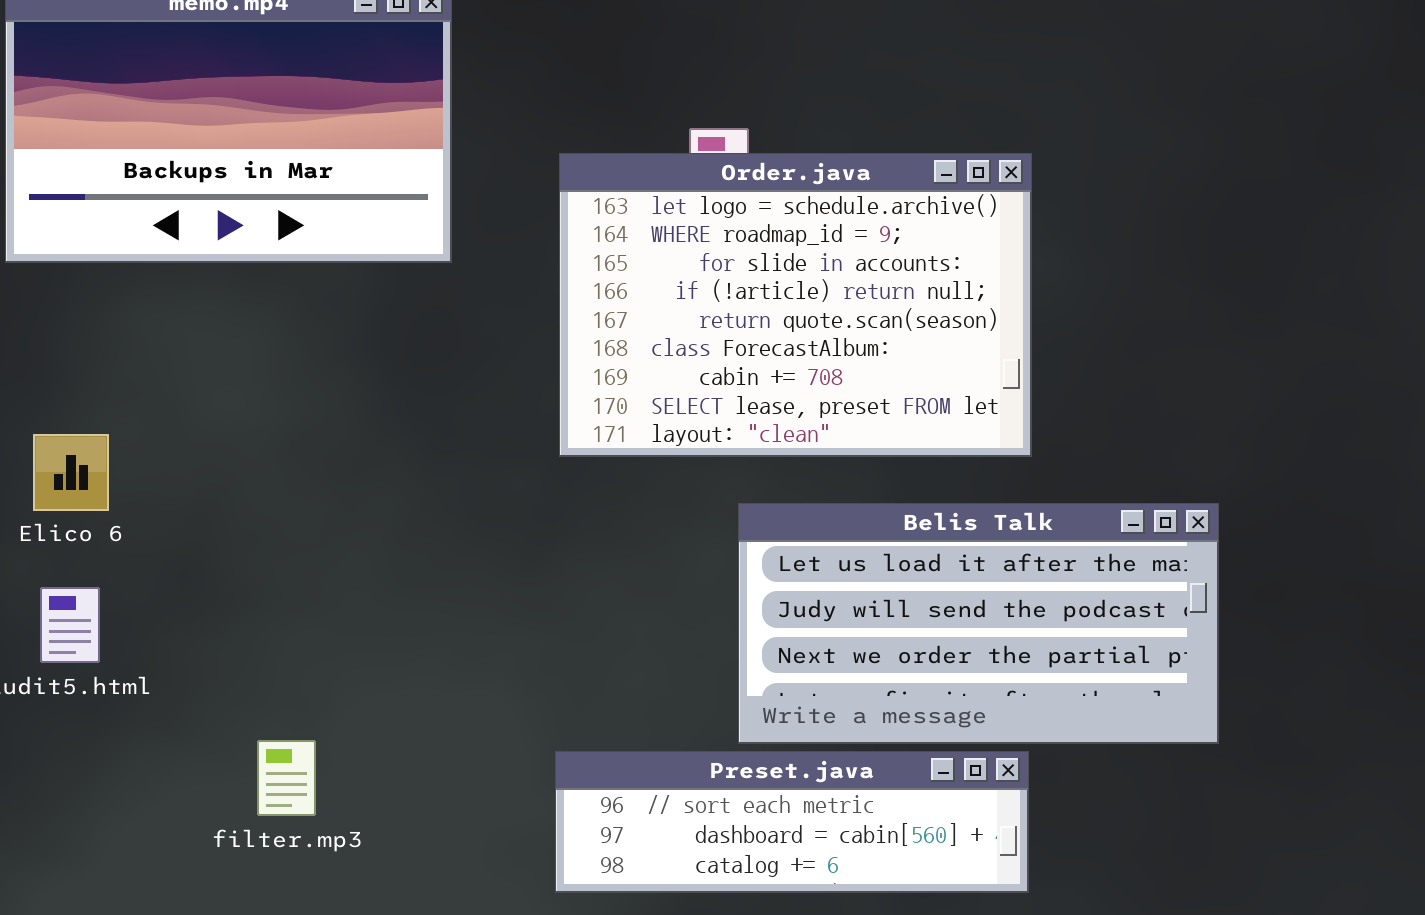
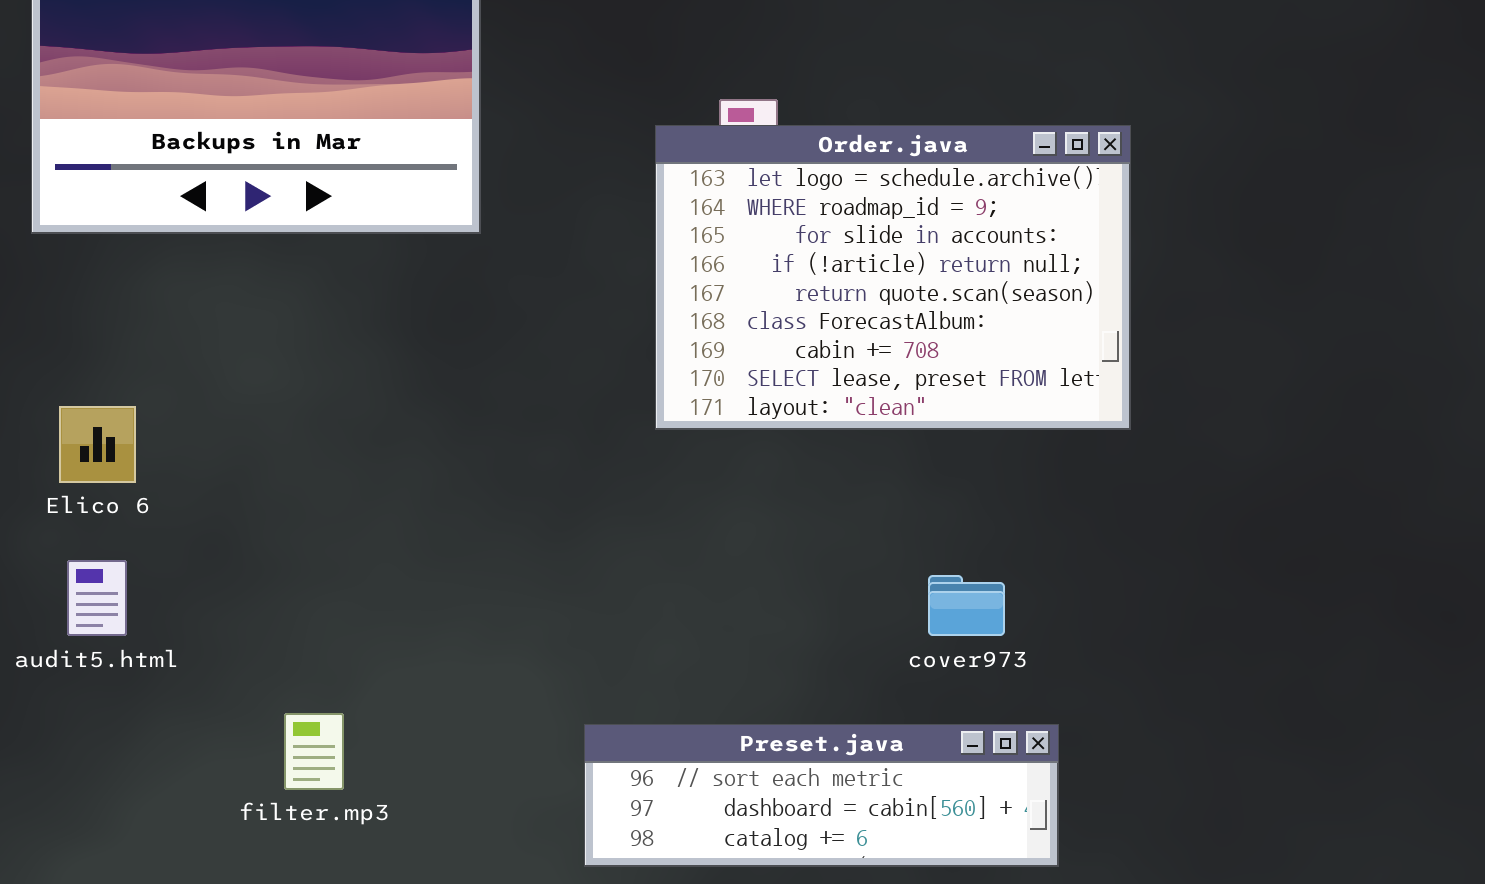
Order.java: [559,153,1032,457] -> [655,125,1131,430], moved
Belis Talk: [738,503,1219,744] -> none, closed

